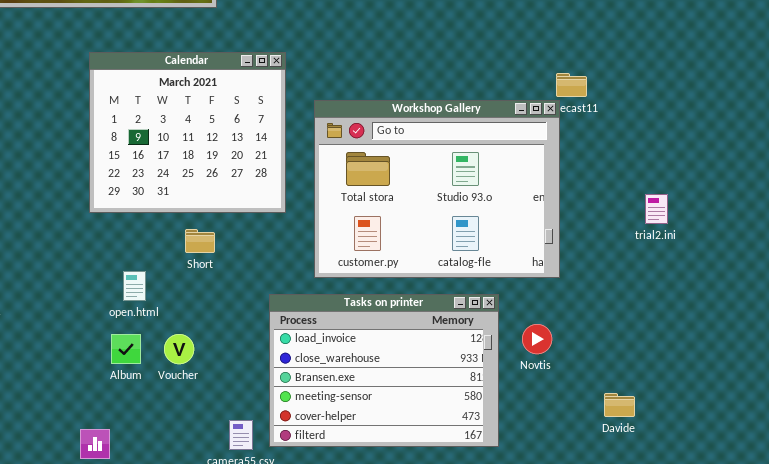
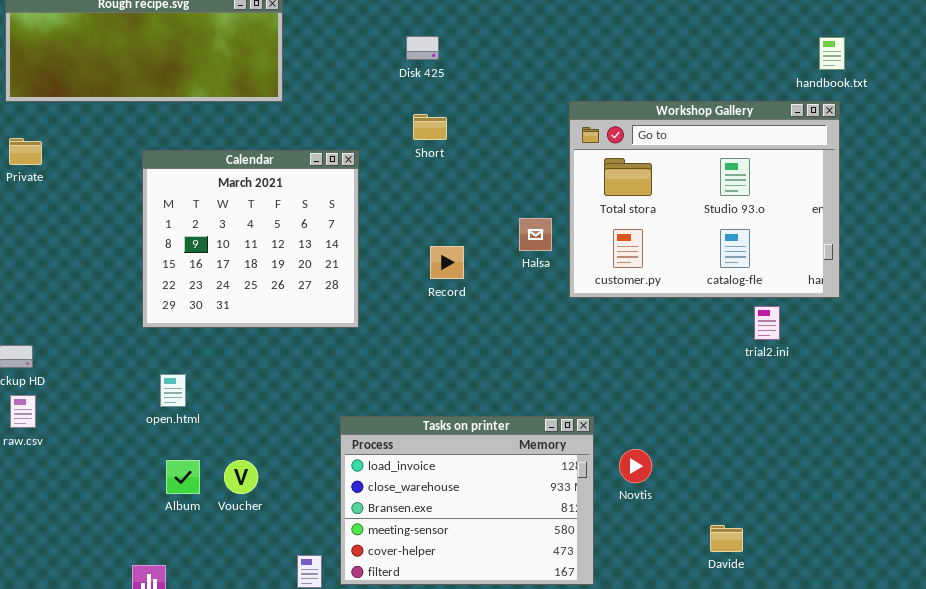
Workshop Gallery: [314,100,560,278] -> [569,101,840,298], moved
Short: [185,229,215,253] -> [413,114,447,140], moved
open.html: [123,271,146,301] -> [160,374,186,407], moved

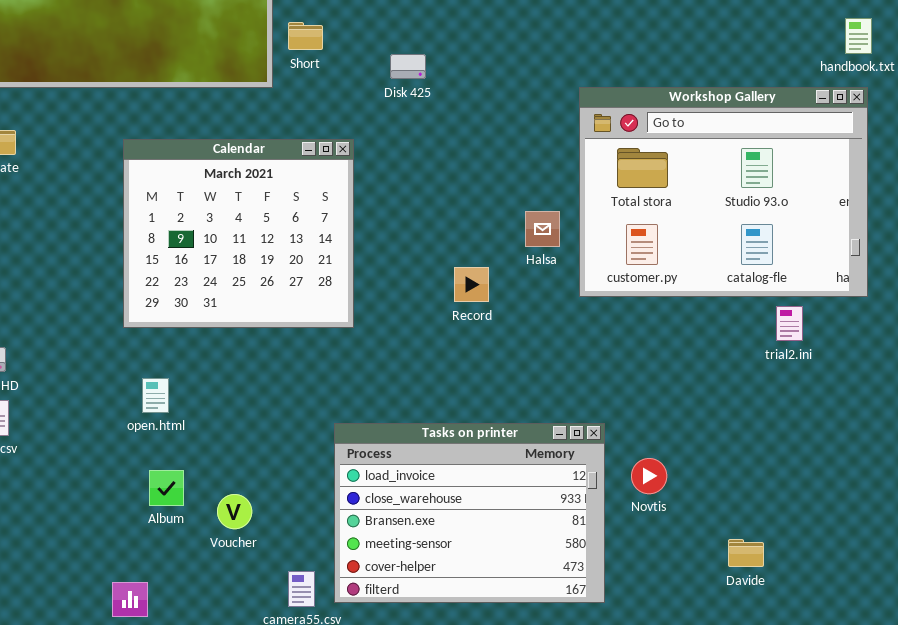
Disk 425: [406,36,439,60] -> [390,54,426,79], moved
Short: [413,114,447,140] -> [288,22,323,50], moved
Record: [430,246,464,279] -> [454,267,489,302], moved
Voucher: [224,460,258,494] -> [217,494,252,529], moved

